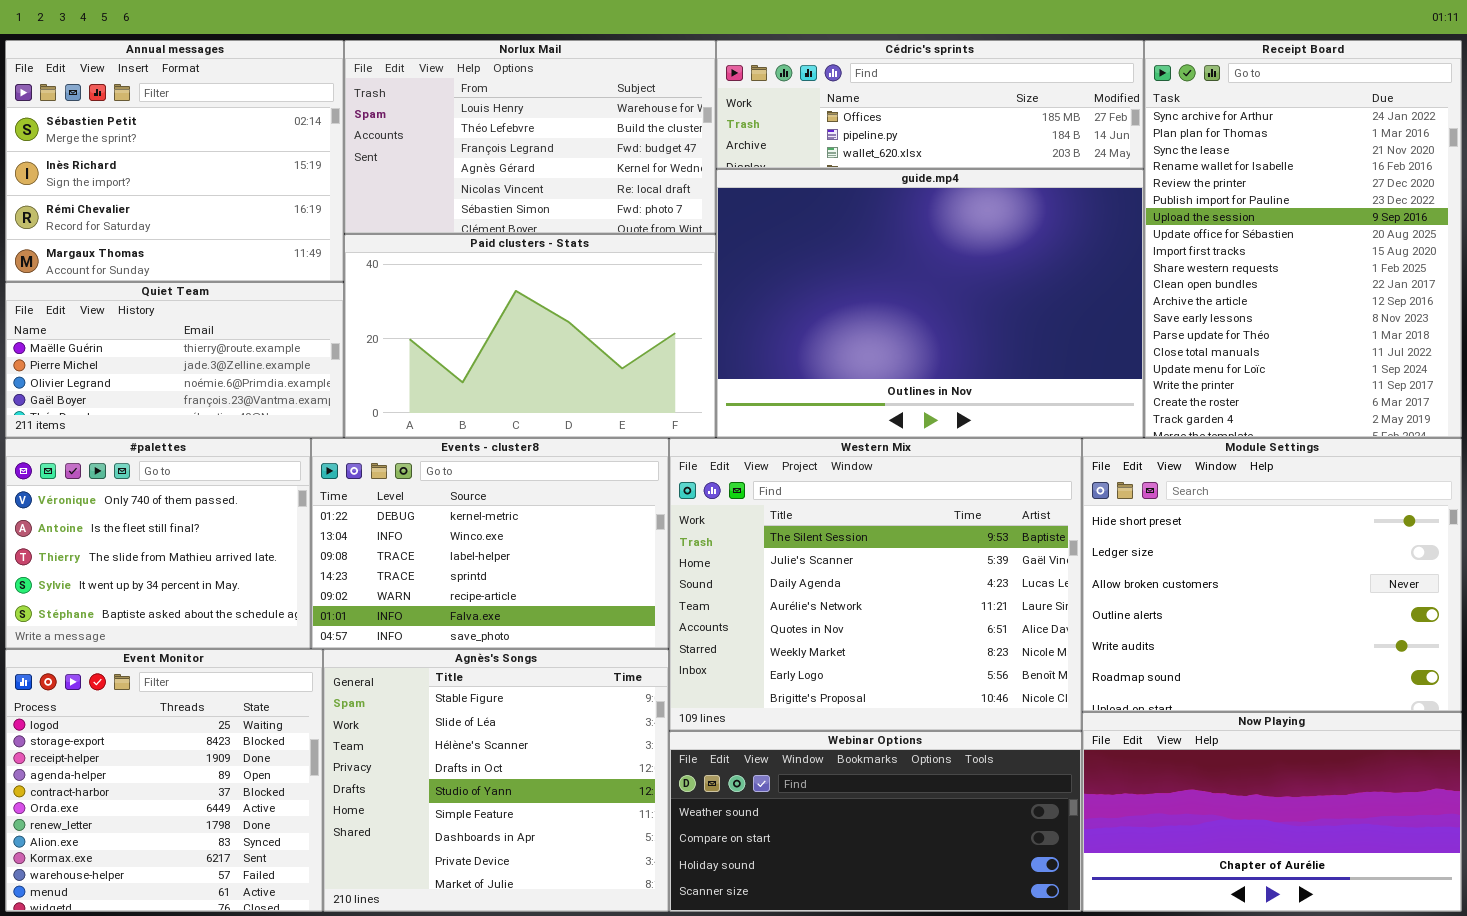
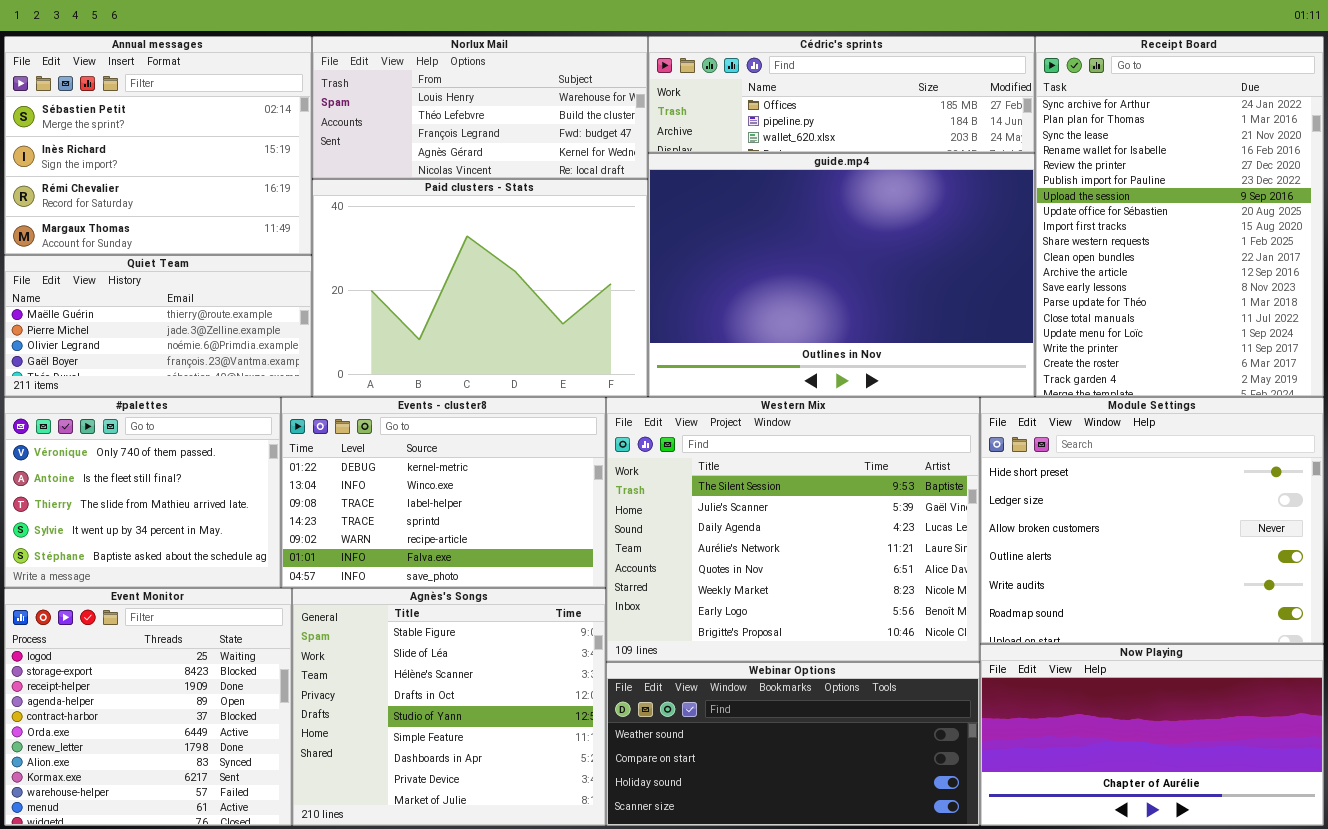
Norlux Mail: [344,40,716,234] -> [312,36,648,179], resized
Paid clusters - Stats: [344,234,716,438] -> [312,179,648,397], resized

